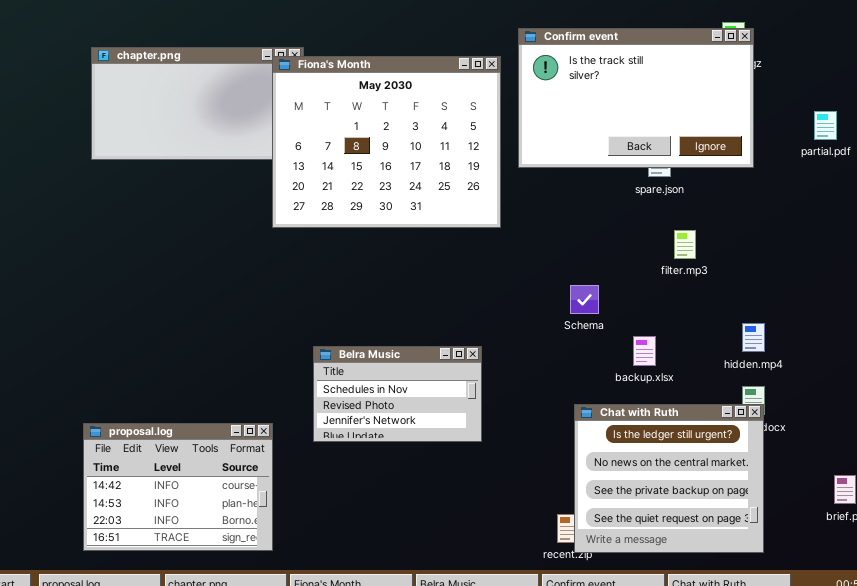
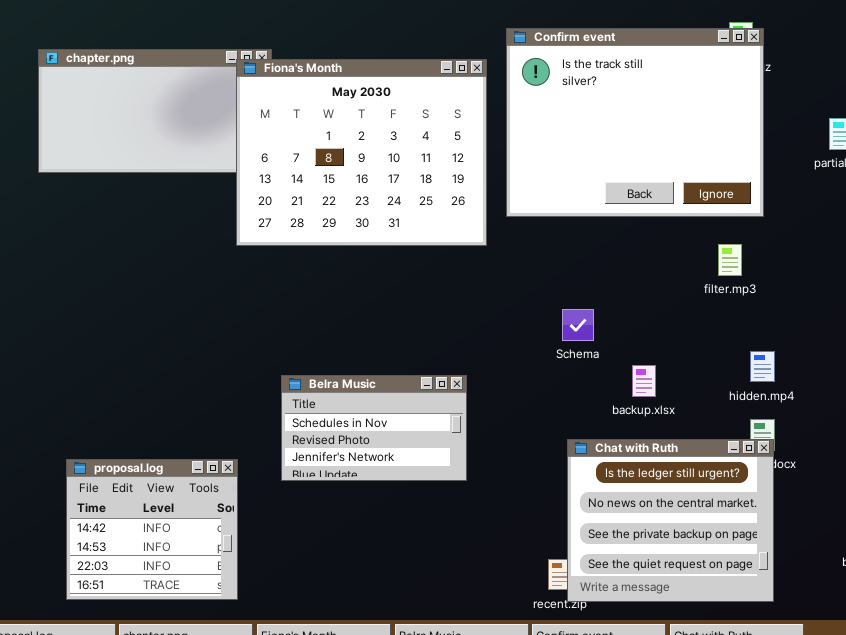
Confirm event: [518,28,754,168] -> [506,28,764,217], resized
filter.mp3: [674,230,696,259] -> [718,244,742,276], moved
proposal.log: [83,423,273,551] -> [66,459,238,600], resized

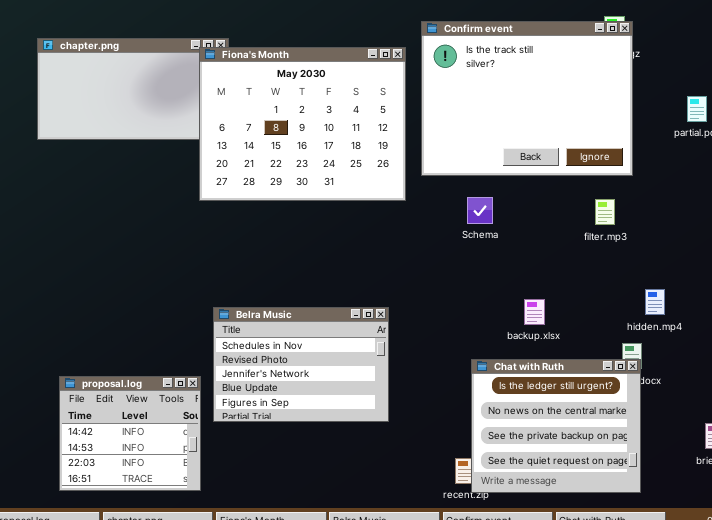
Schema: [562,309,594,341] -> [467,197,493,224], moved
hidden.mp4: [750,351,775,382] -> [645,289,665,315], moved
Belra Music: [281,375,467,481] -> [213,307,389,422], resized

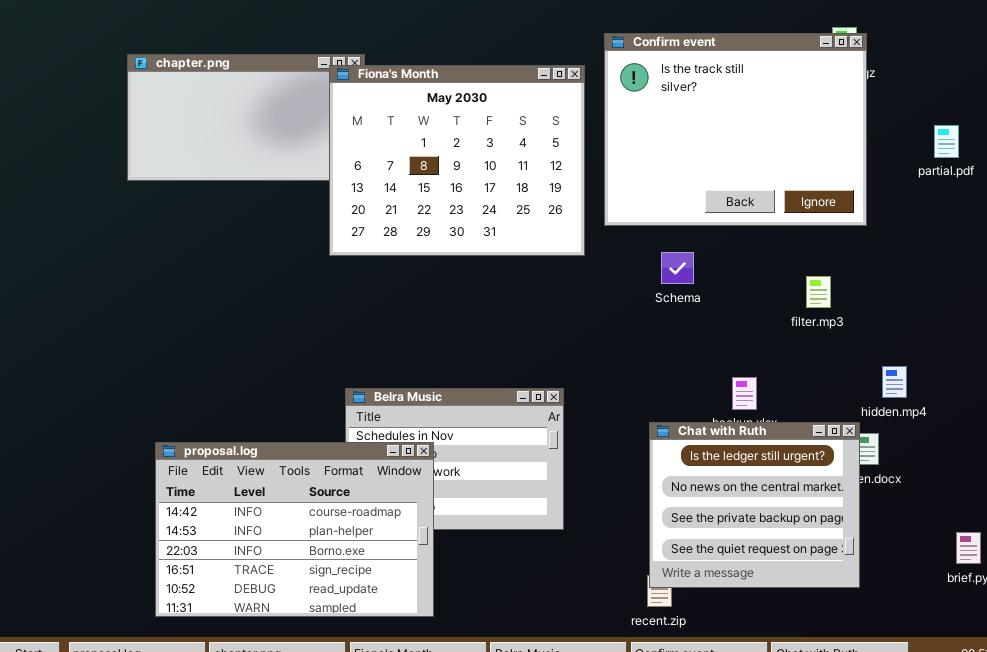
filter.mp3: [595,199,615,225] -> [806,276,831,308], moved
Chat with Ruth: [471,359,641,493] -> [649,422,860,588], moved
proposal.log: [59,376,201,491] -> [155,442,434,617], resized

